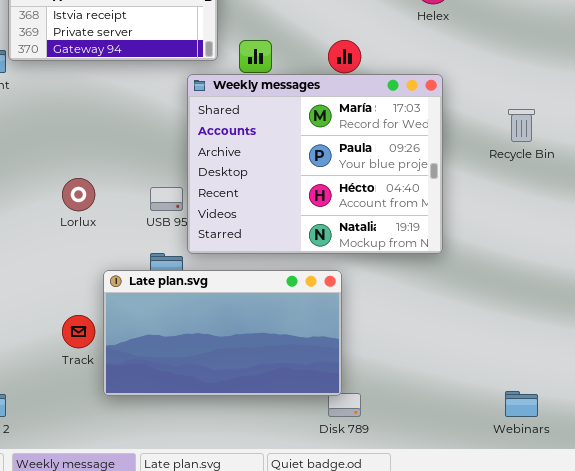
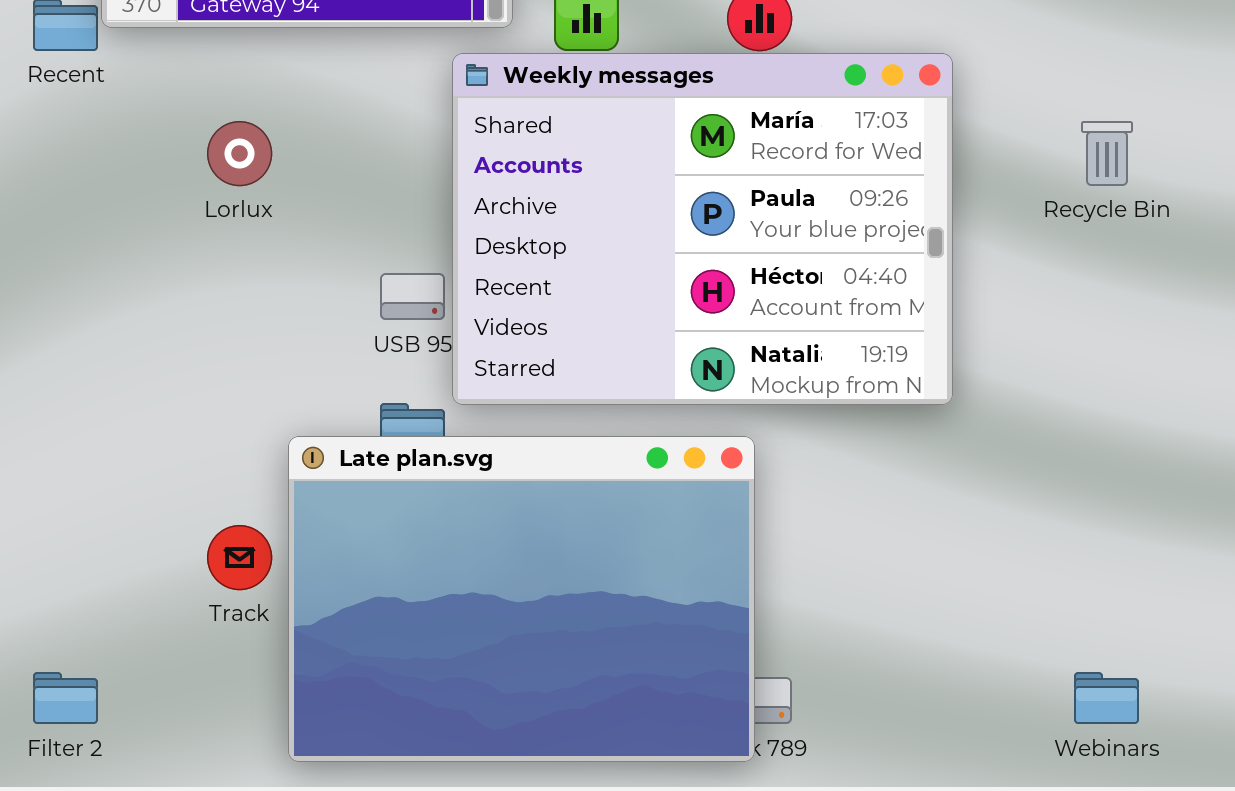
Lorlux: [62,178,95,211] -> [207,121,272,186], moved
Late plan.svg: [103,270,342,396] -> [288,436,755,762], resized

